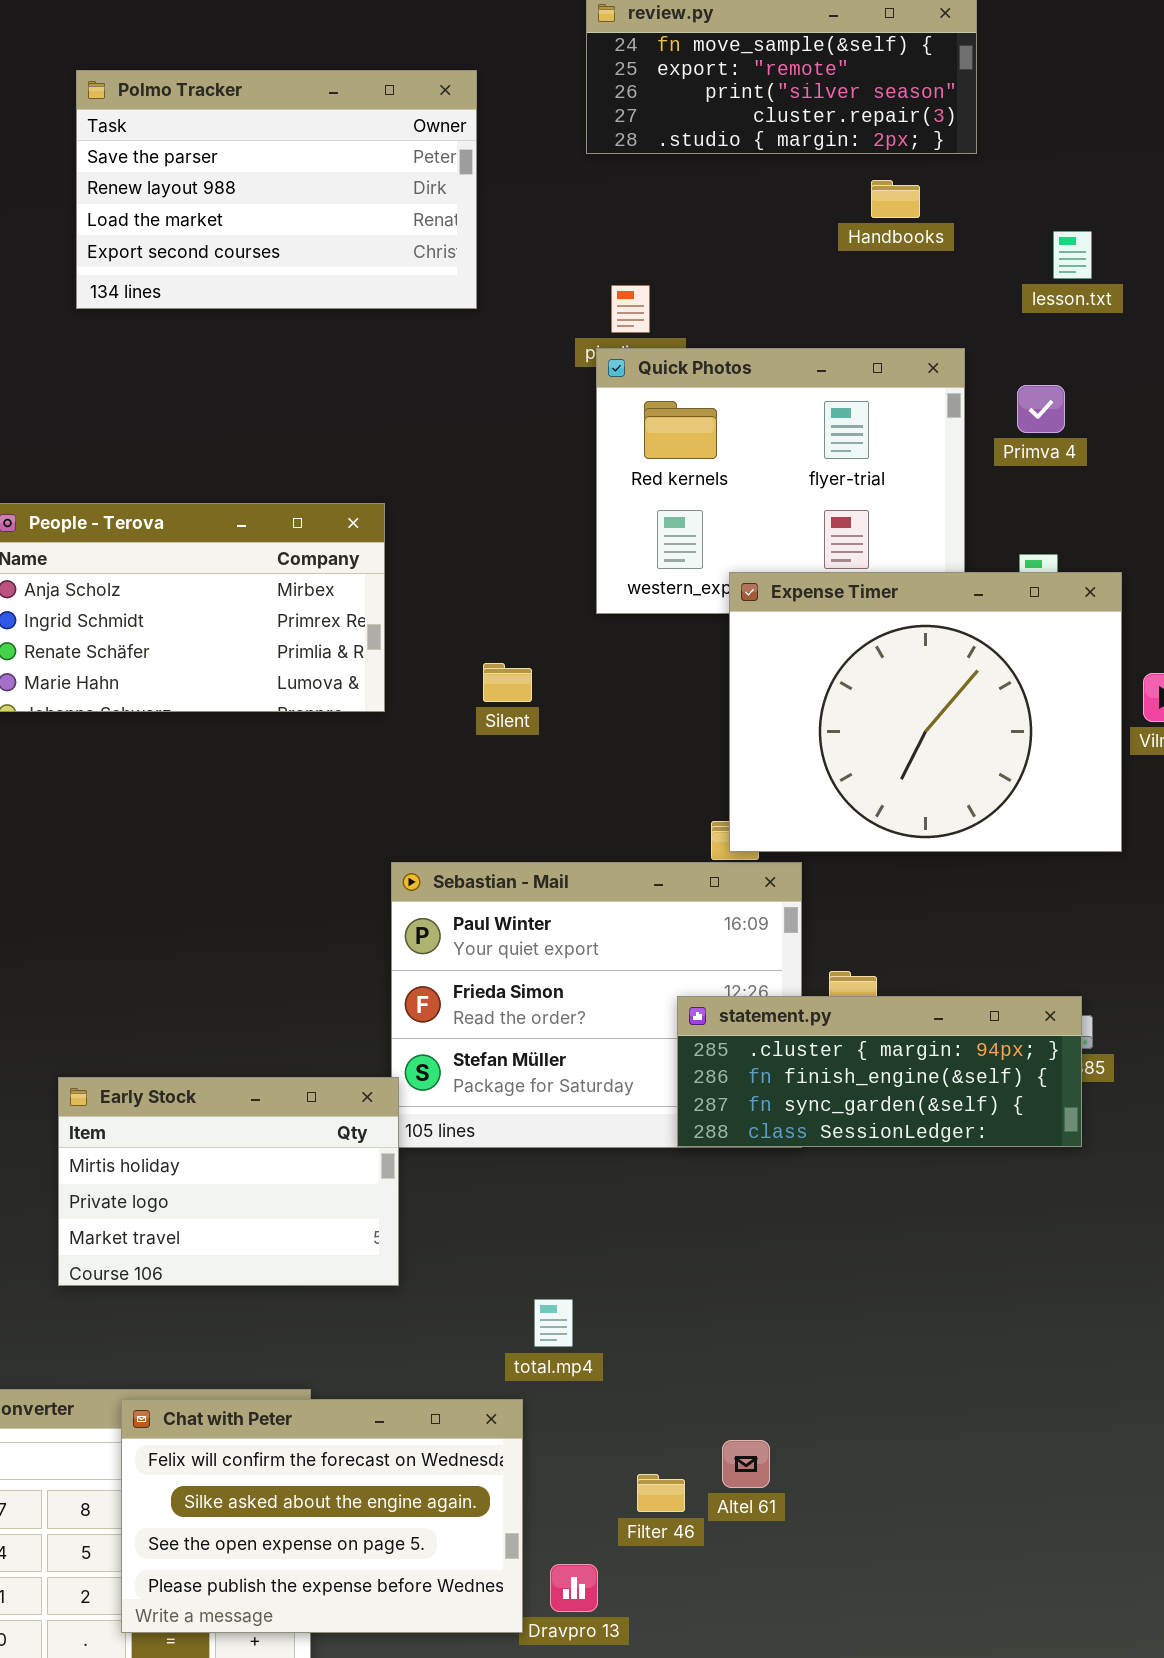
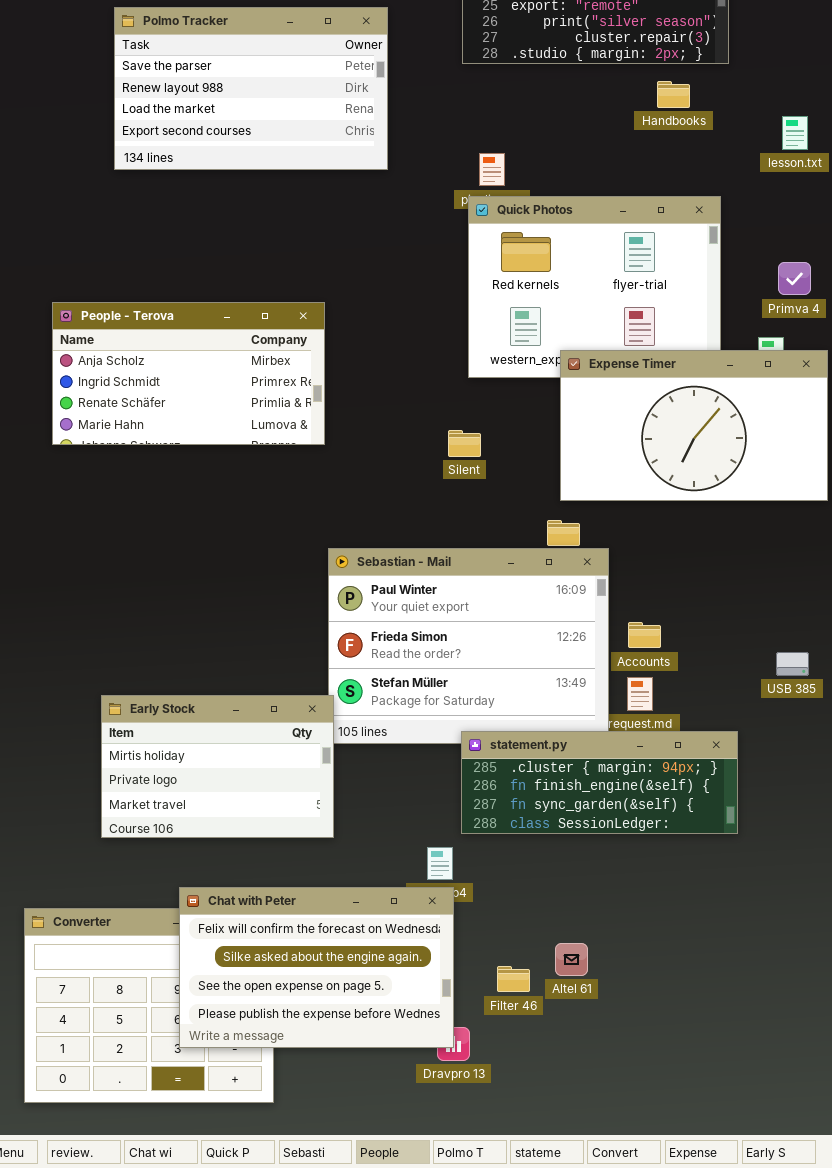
Primva 4: [1017,385,1065,433] -> [778,262,811,295], moved
Expense Timer: [729,572,1122,852] -> [560,350,828,501], resized
Silent: [483,663,532,702] -> [448,430,481,457], moved
statement.py: [677,996,1082,1147] -> [461,731,738,834], moved
Chat with Peter: [121,1399,523,1633] -> [179,887,454,1048], moved

